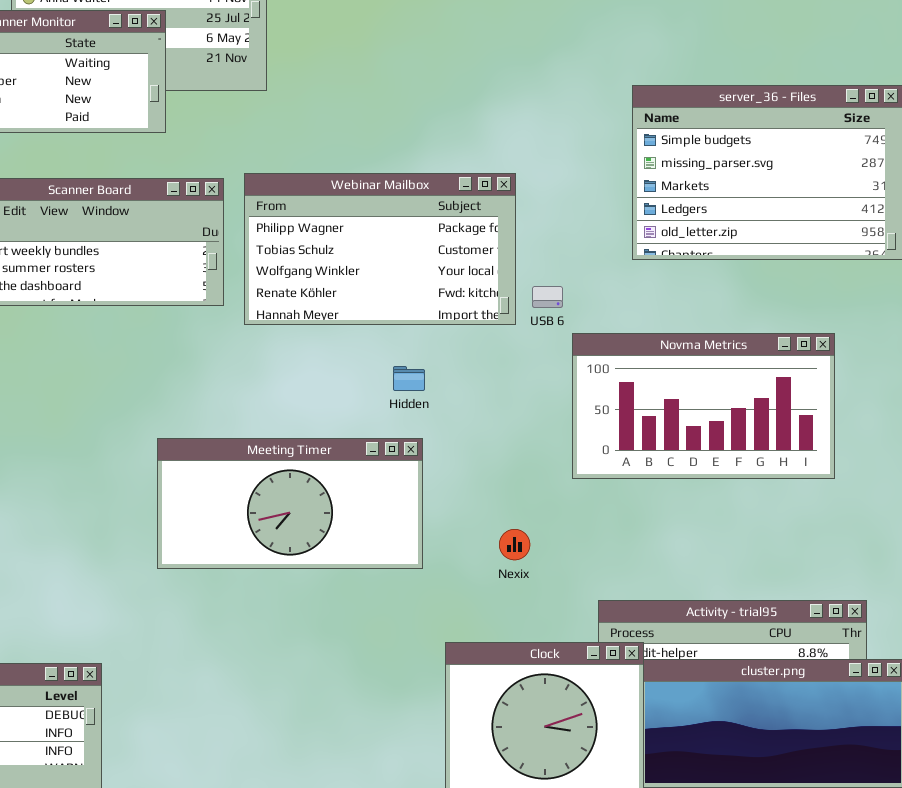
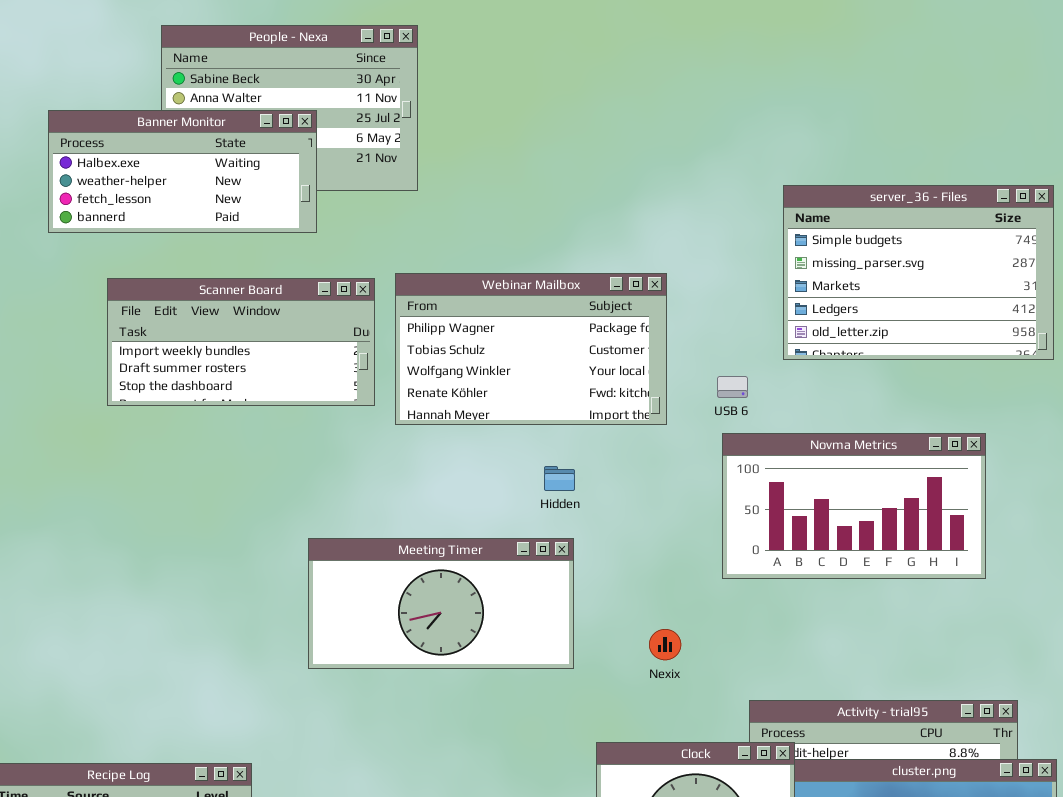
USB 6: [532,286,563,308] -> [717,376,748,398], moved

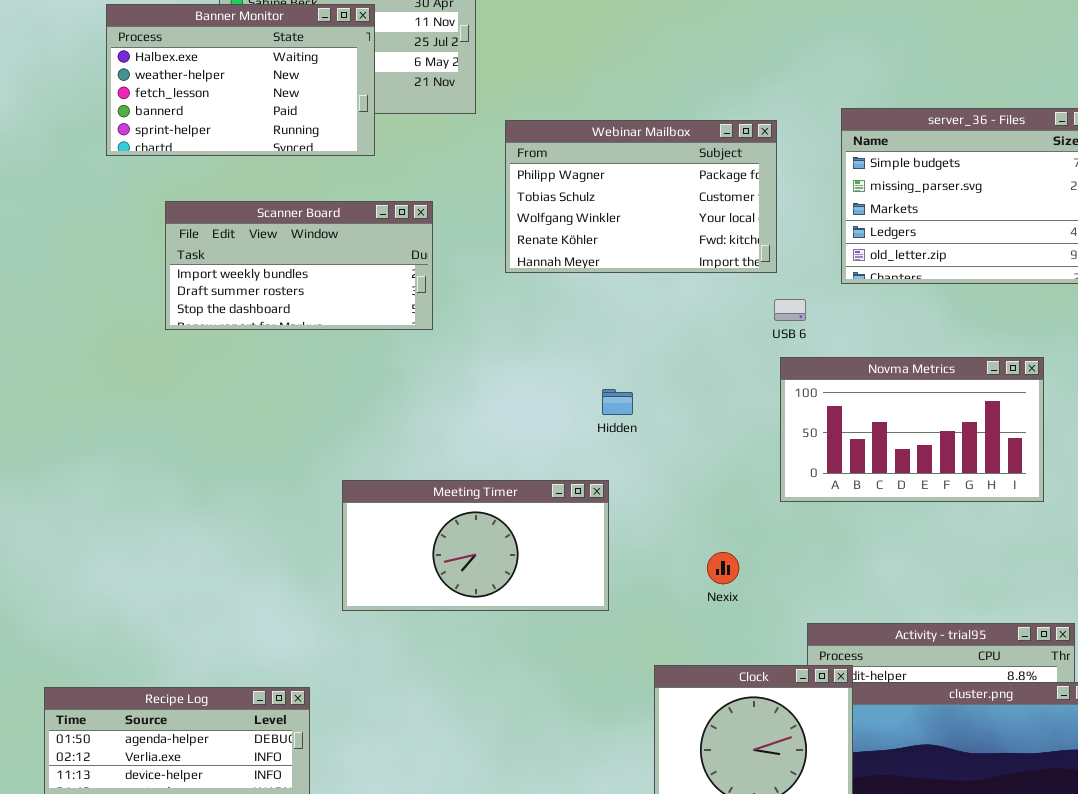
Banner Monitor: [48,110,317,233] -> [106,4,375,156], resized
Webinar Mailbox: [395,273,667,425] -> [505,120,777,273], moved
Meeting Timer: [308,538,574,669] -> [342,480,609,611], moved

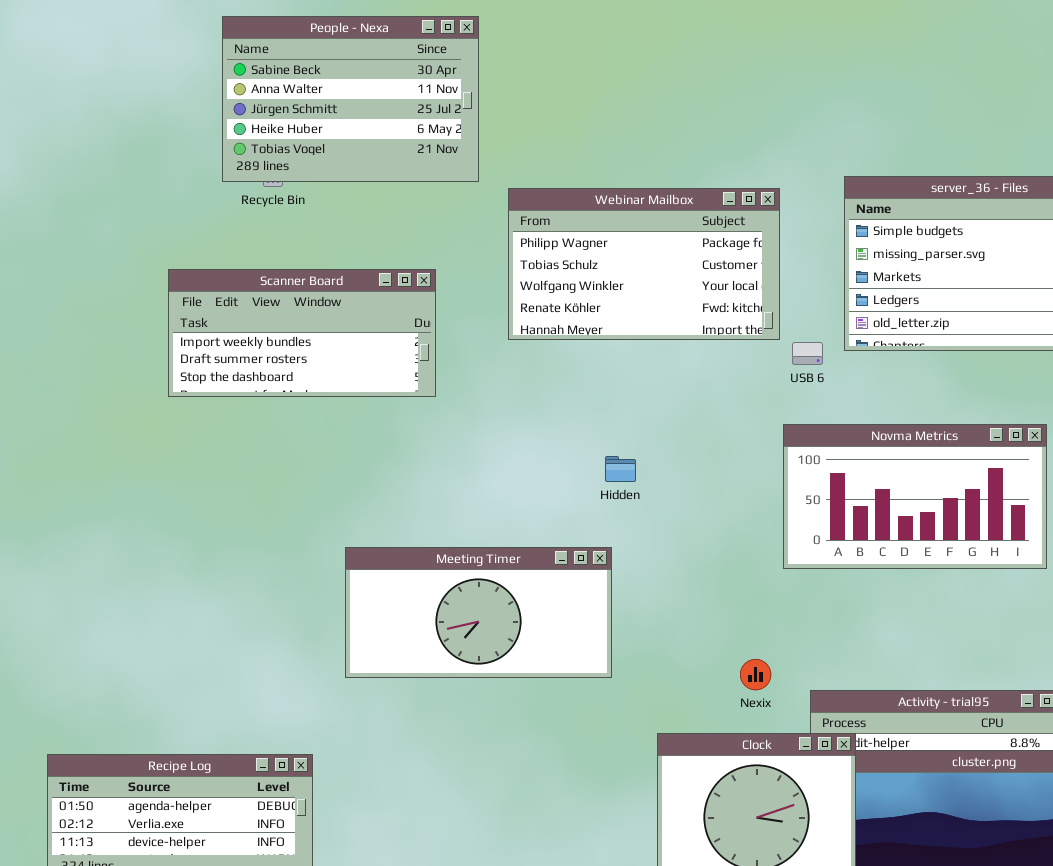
Banner Monitor: [106,4,375,156] -> none, closed
USB 6: [774,299,806,321] -> [792,342,823,365], moved
Nexix: [707,552,739,584] -> [740,659,771,690], moved

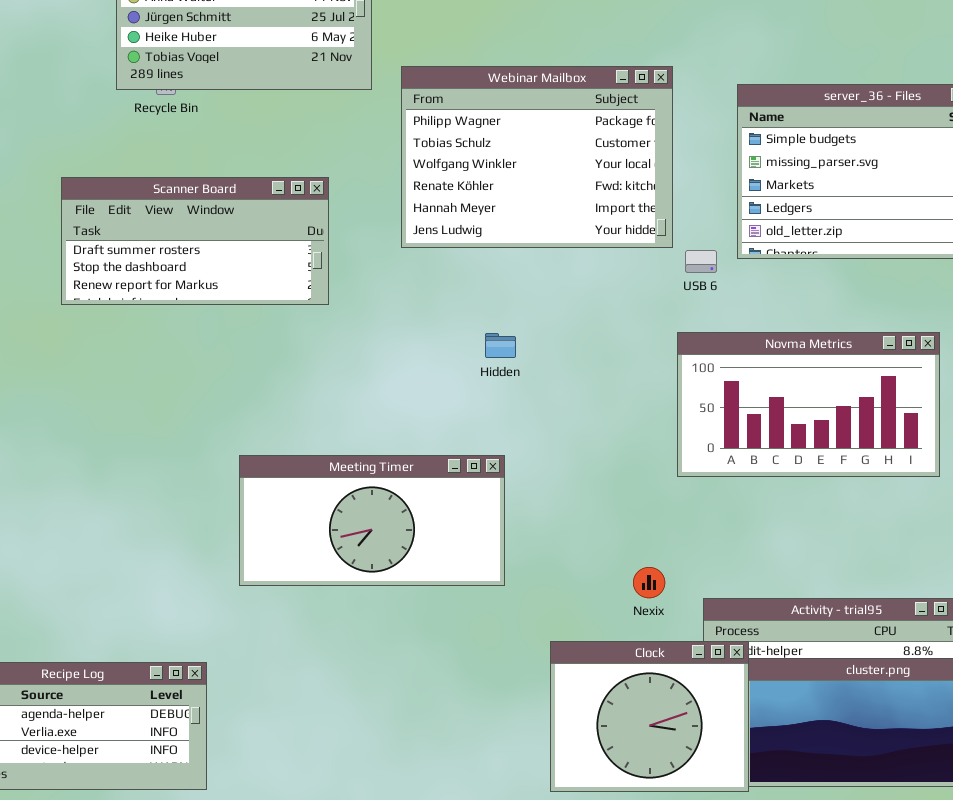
Webinar Mailbox: [508,188,780,340] -> [401,66,673,248], resized
Scanner Board: [168,269,436,397] -> [61,177,329,305], scrolled down 1 row
Hidden: [605,456,636,482] -> [485,333,516,358], moved

